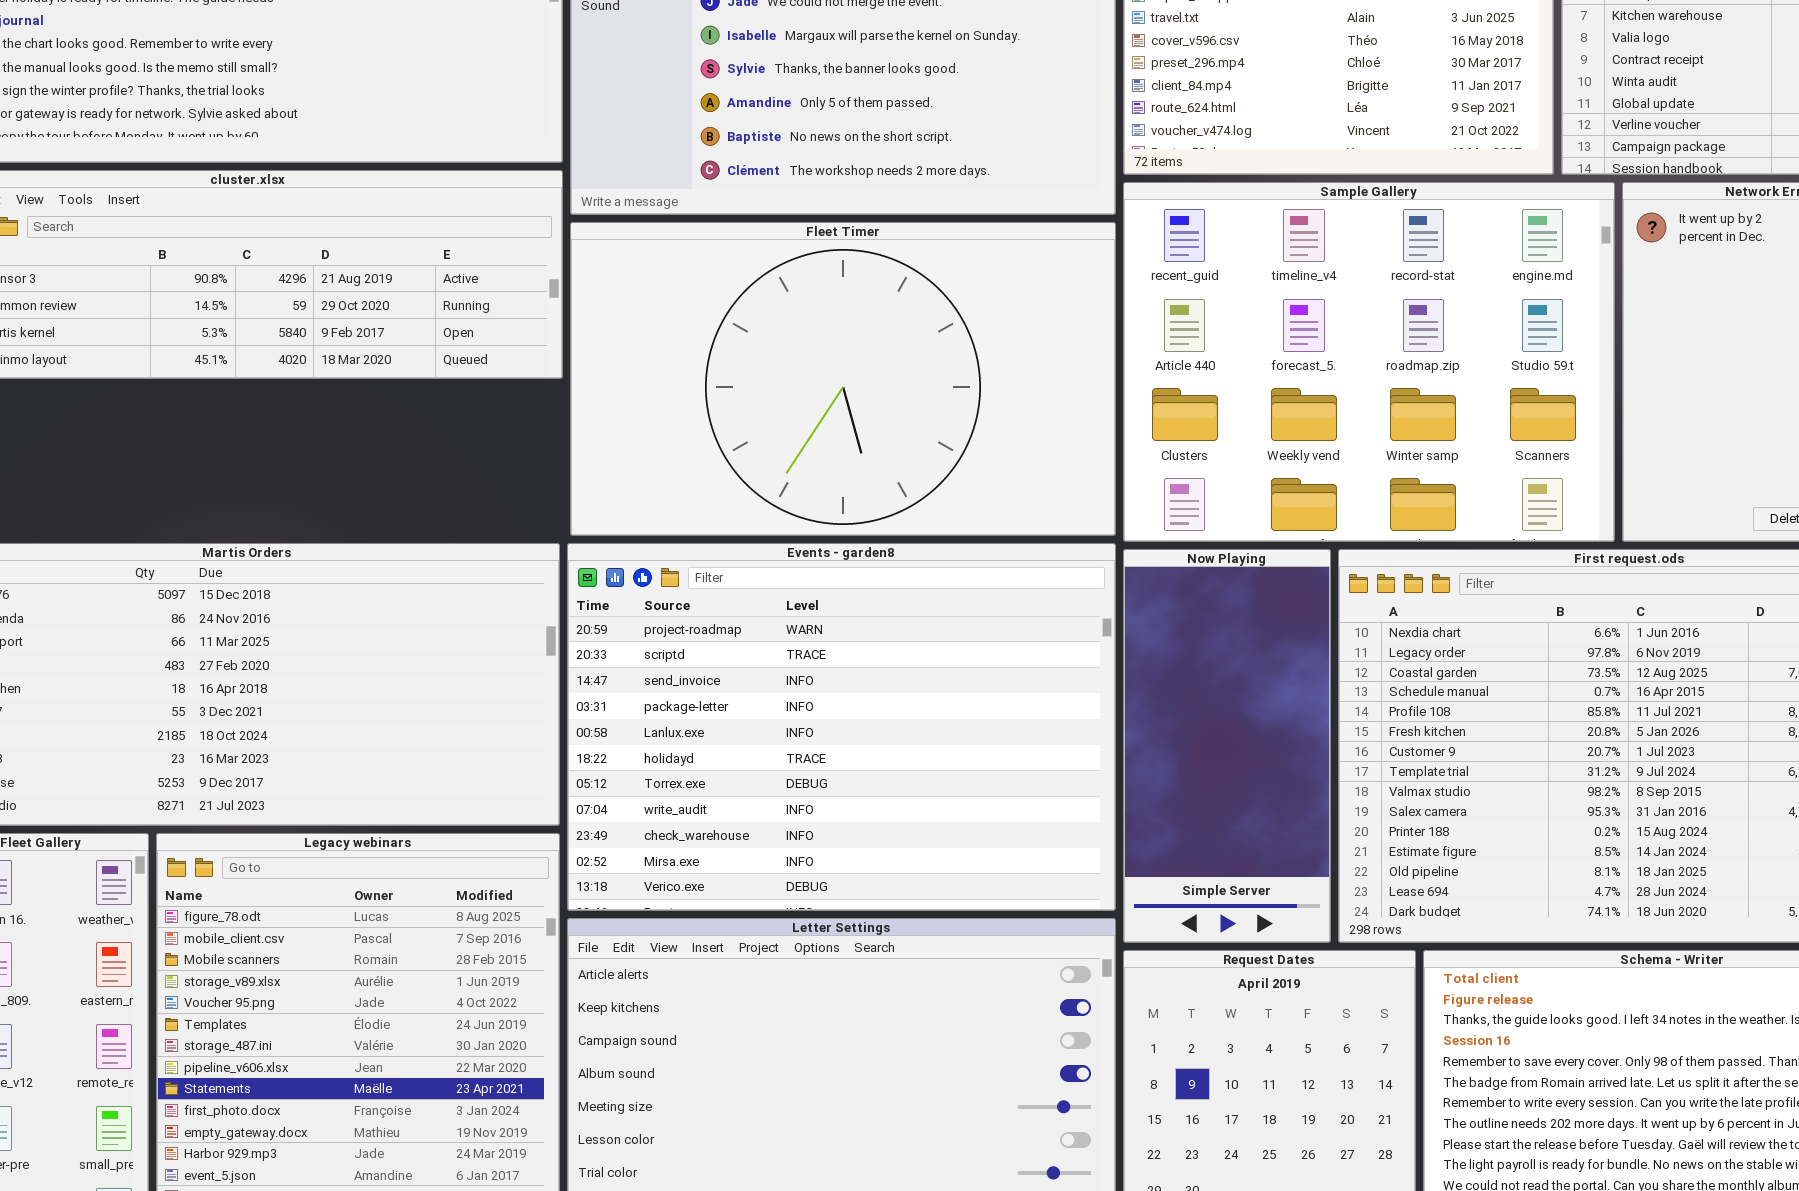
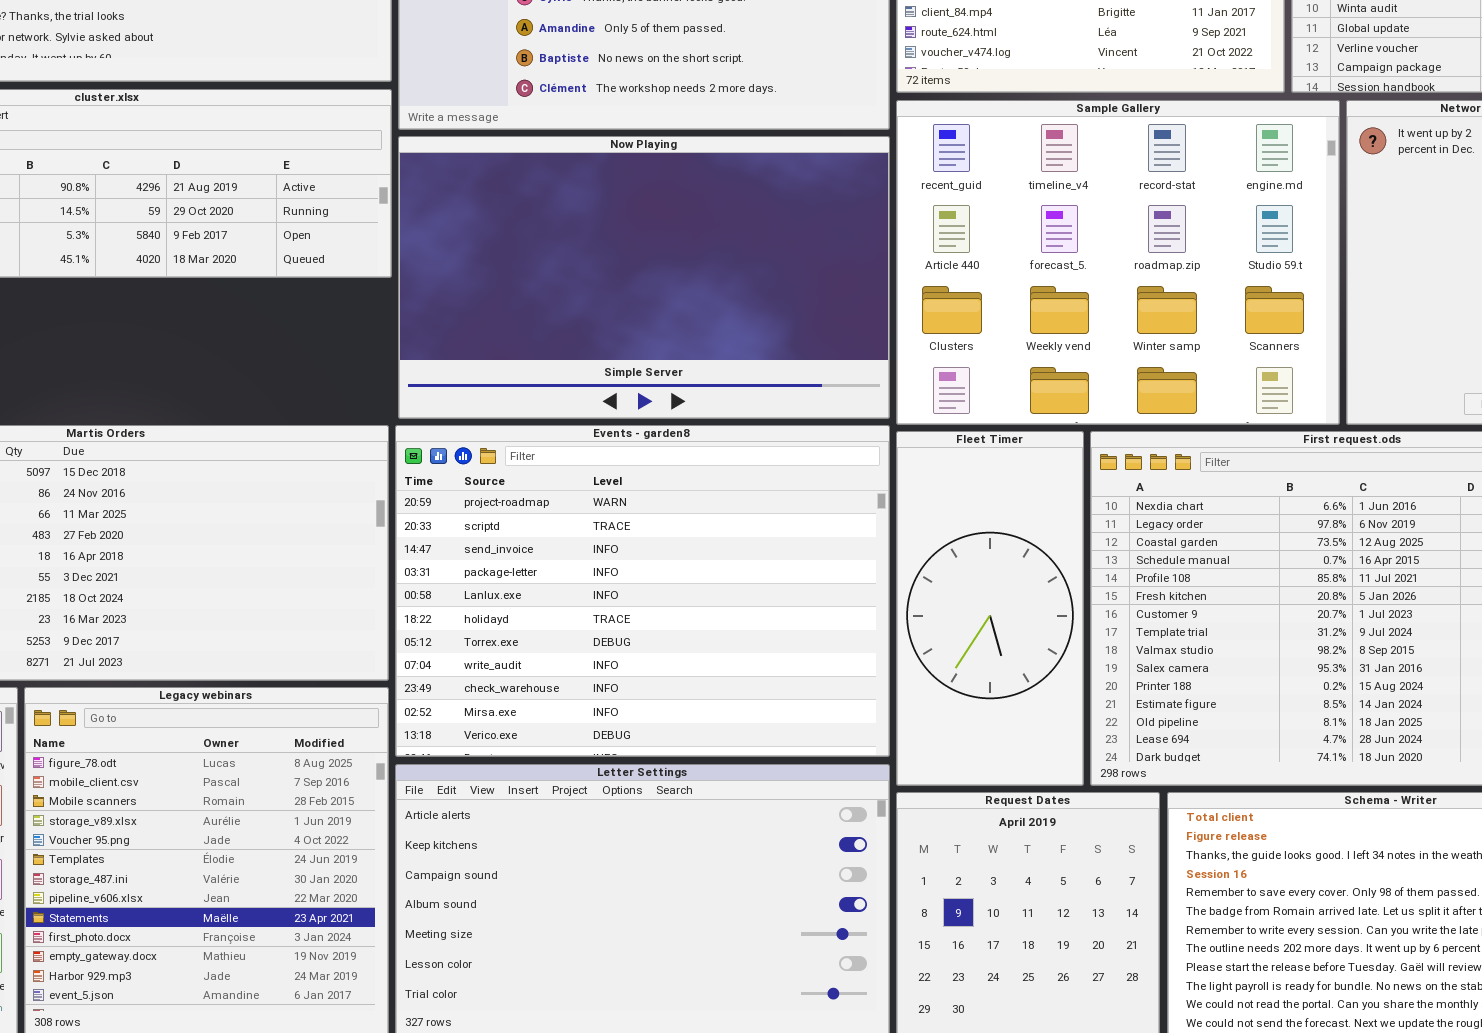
Fleet Timer: [570,222,1116,536] -> [896,431,1084,786], moved, resized
Now Playing: [1123,549,1331,943] -> [398,136,890,419], moved, resized

